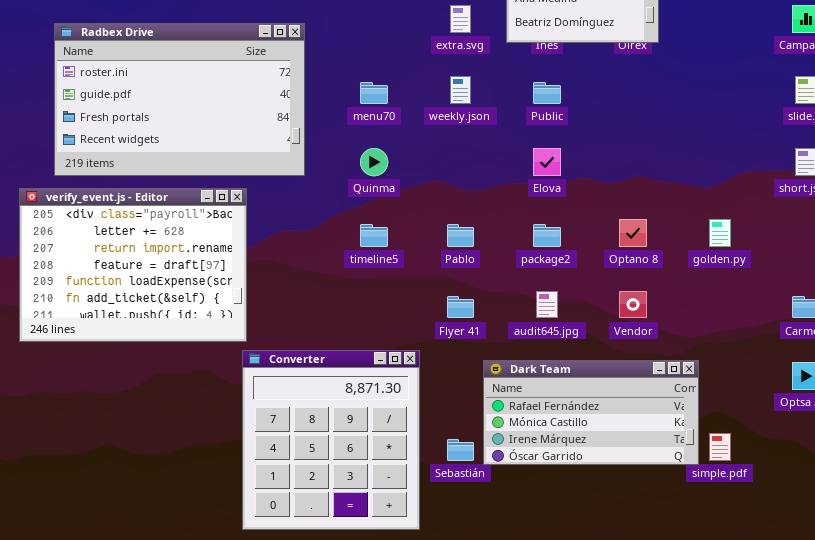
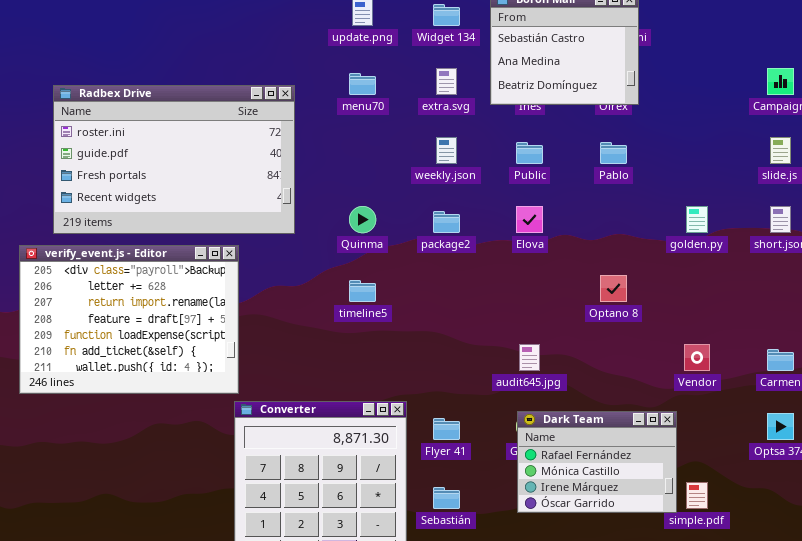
menu70: [360,82,388,104] -> [349,73,376,95], moved
golden.py: [709,219,731,247] -> [686,206,708,233], moved
Pablo: [447,224,474,247] -> [600,142,627,164], moved
package2: [533,224,561,247] -> [433,211,460,233], moved
Vendor: [619,291,647,318] -> [684,344,710,371], moved
Flyer 41: [447,296,474,318] -> [433,418,460,440], moved
Dark Team: [483,360,699,465] -> [517,411,677,513], resized

